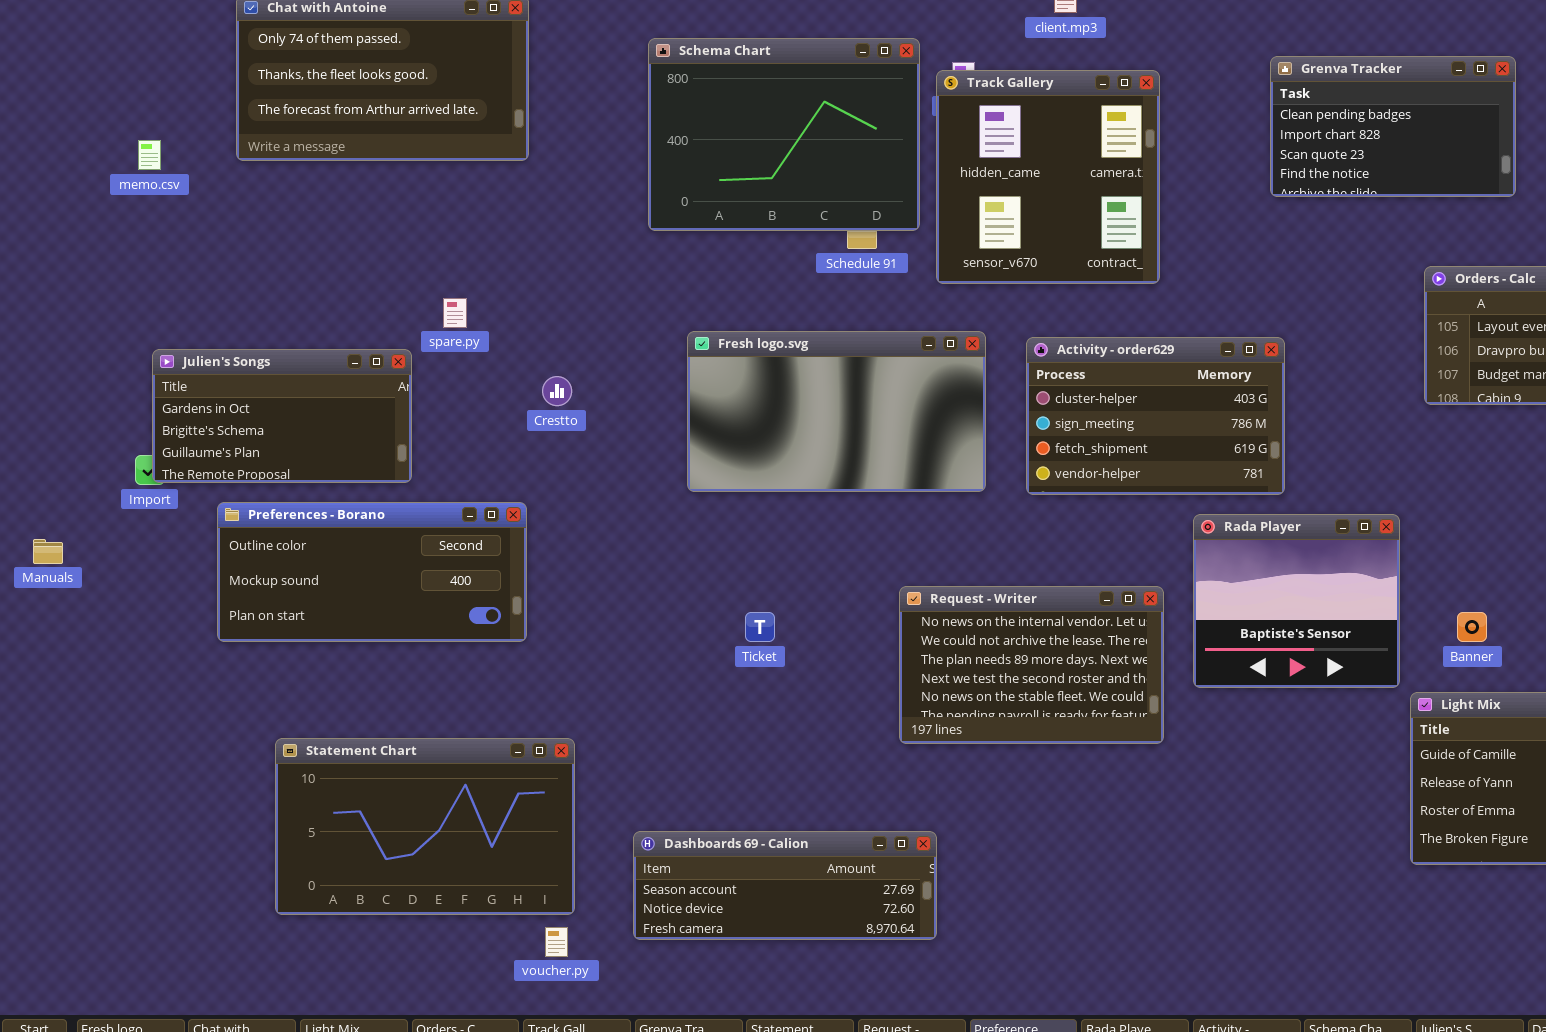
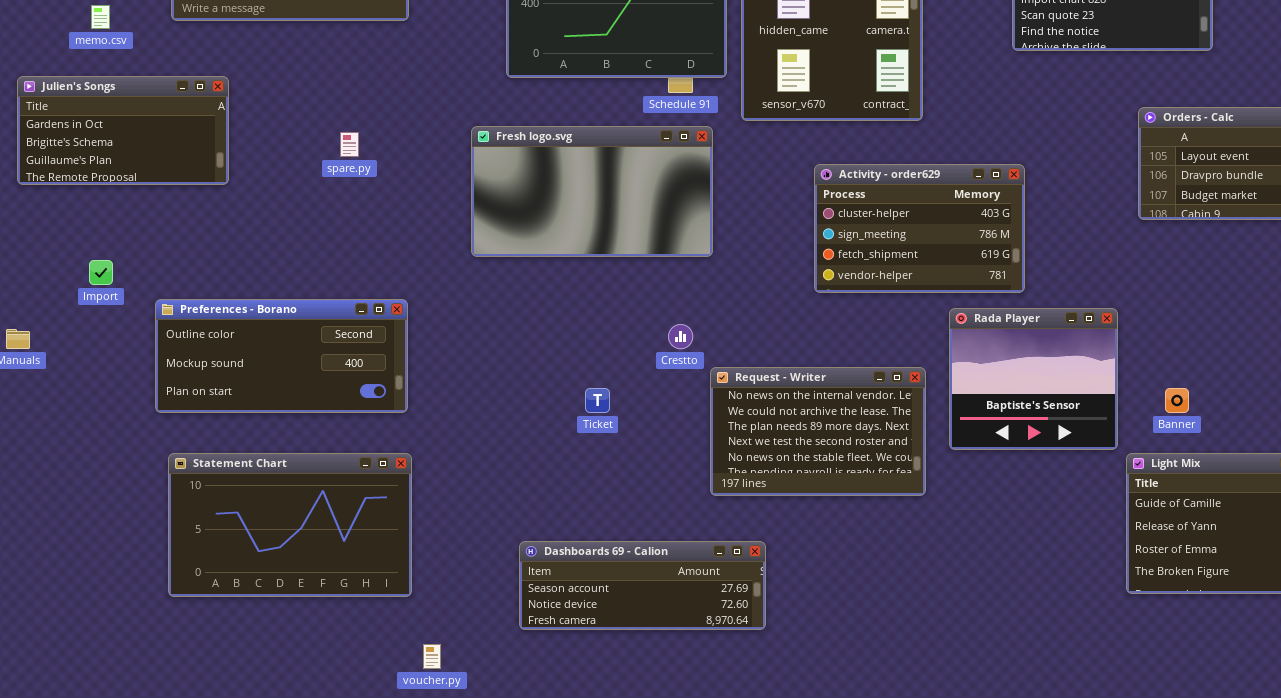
Fresh logo.svg: [687,331,986,492] -> [471,126,713,257], moved
Julien's Songs: [152,349,412,483] -> [17,76,229,185], moved
Crestto: [542,376,572,406] -> [668,324,693,349], moved
Statement Chart: [275,738,575,915] -> [168,453,412,597], moved
Dashboards 69 - Calion: [633,831,937,940] -> [519,541,766,630], moved

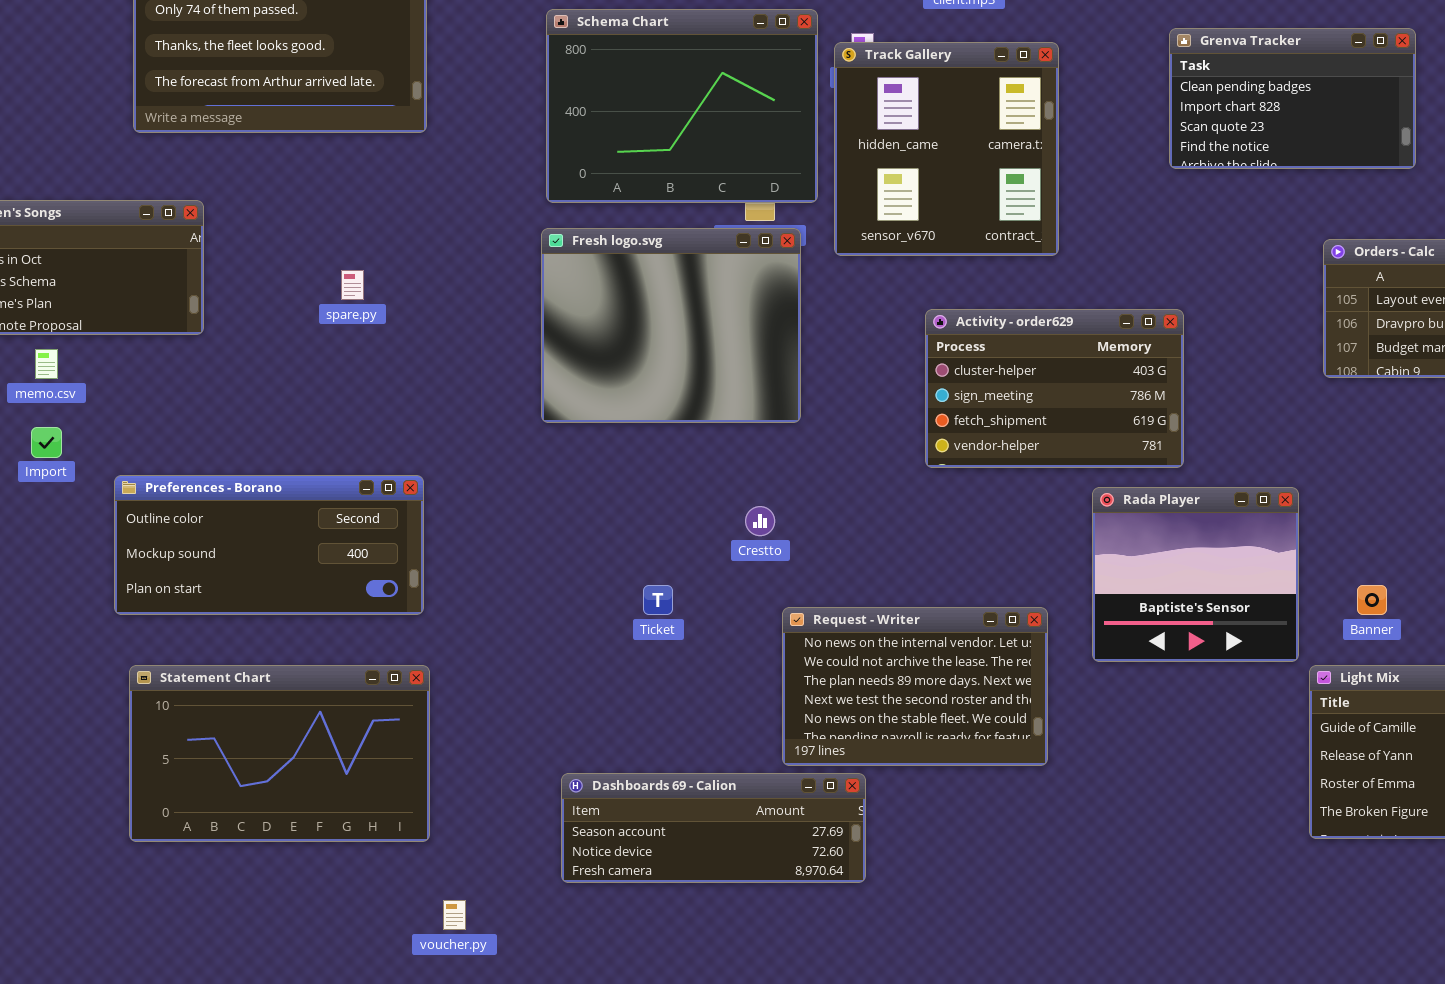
memo.csv: [91,5,110,29] -> [35,349,58,379], moved
Fresh logo.svg: [471,126,713,257] -> [541,228,801,423], resized
Request - Writer: [710,367,926,496] -> [782,607,1048,766], moved

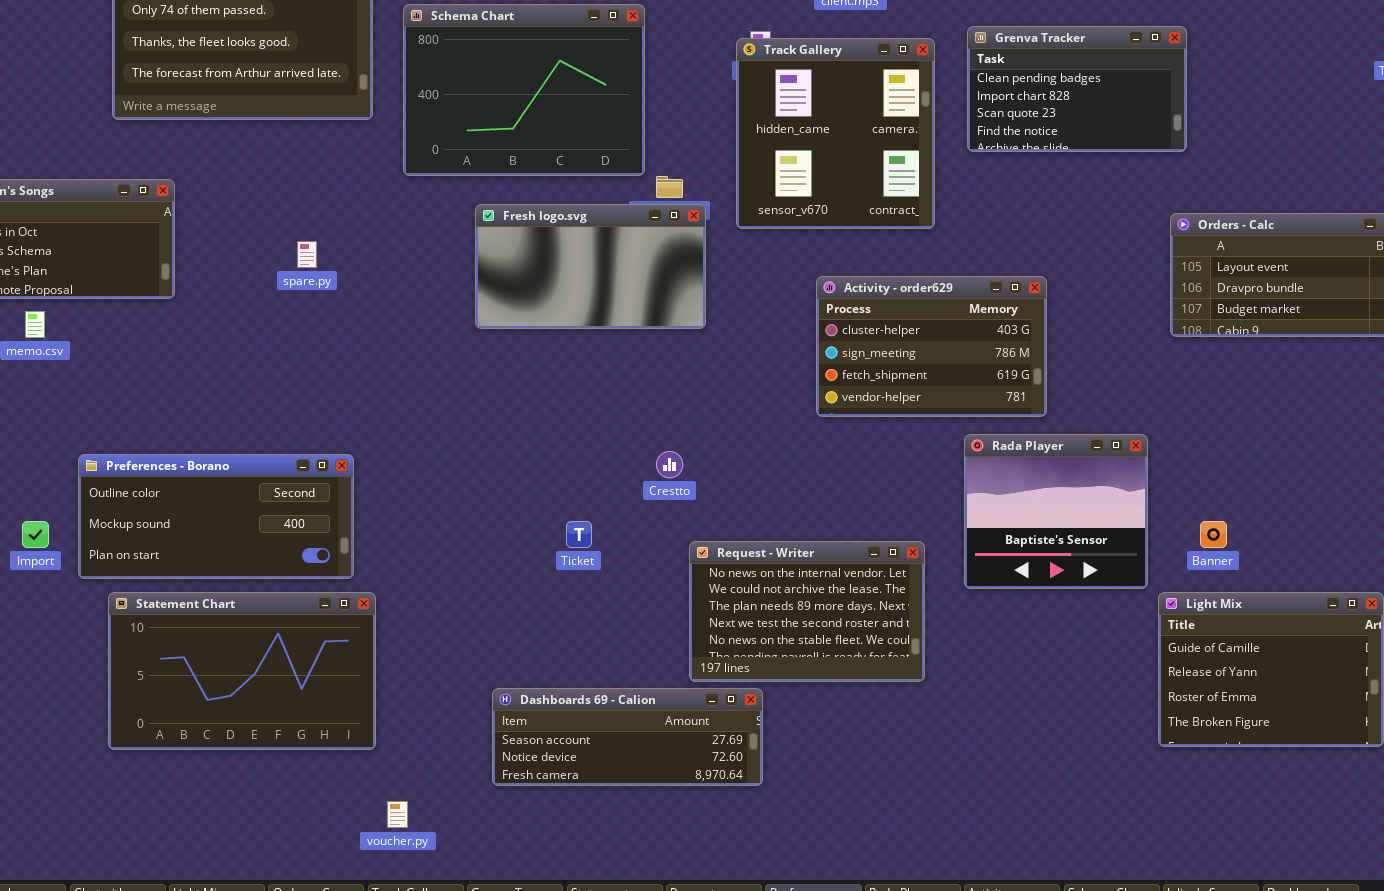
Schema Chart: [546,9,818,203] -> [403,4,645,176], moved
Grenva Tracker: [1169,28,1416,169] -> [967,26,1187,152], moved
Fresh logo.svg: [541,228,801,423] -> [475,204,706,329], resized
Import: [31,427,62,458] -> [22,521,49,548], moved
Preferences - Borano: [114,475,424,615] -> [78,454,354,579], moved

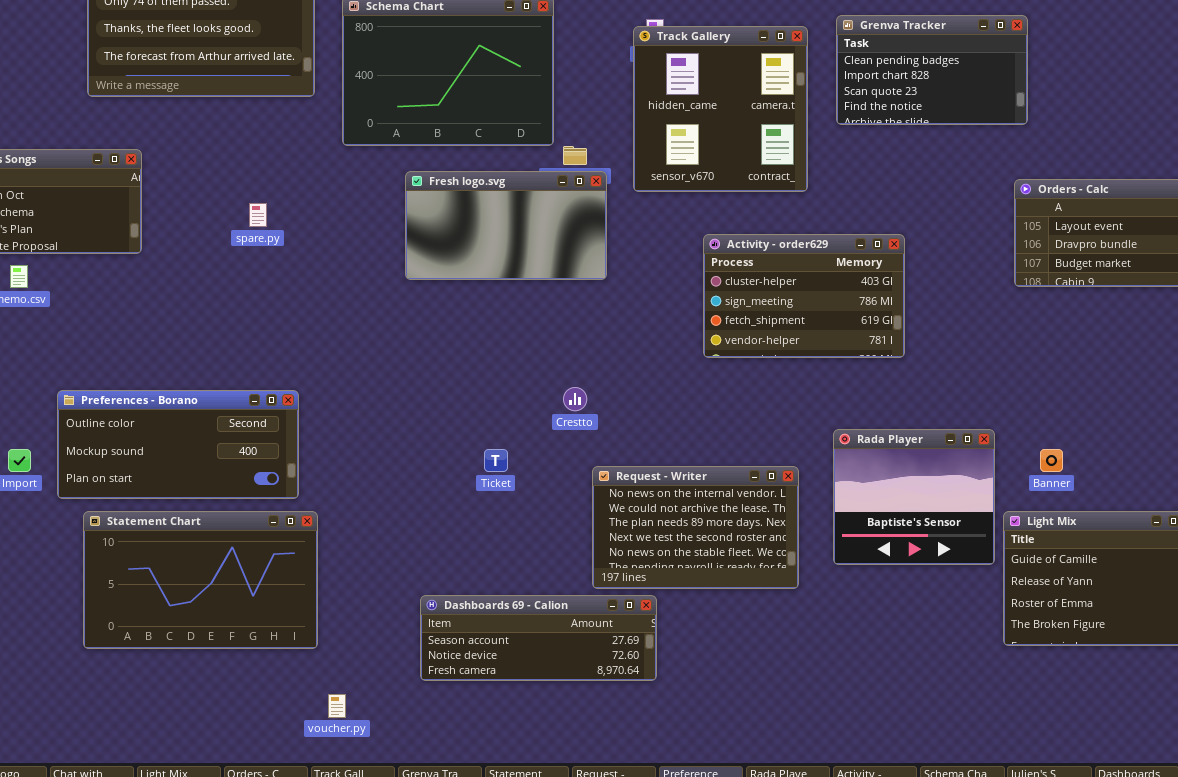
Rada Player: [964,434,1148,589] -> [833,429,995,565], moved

